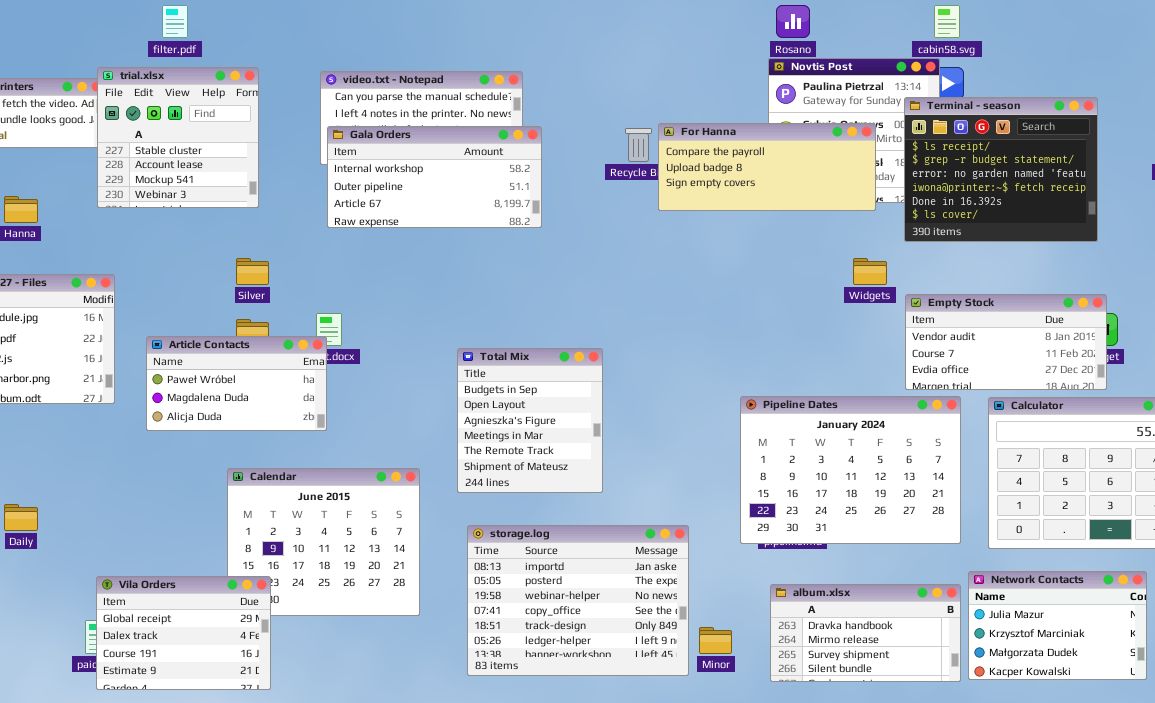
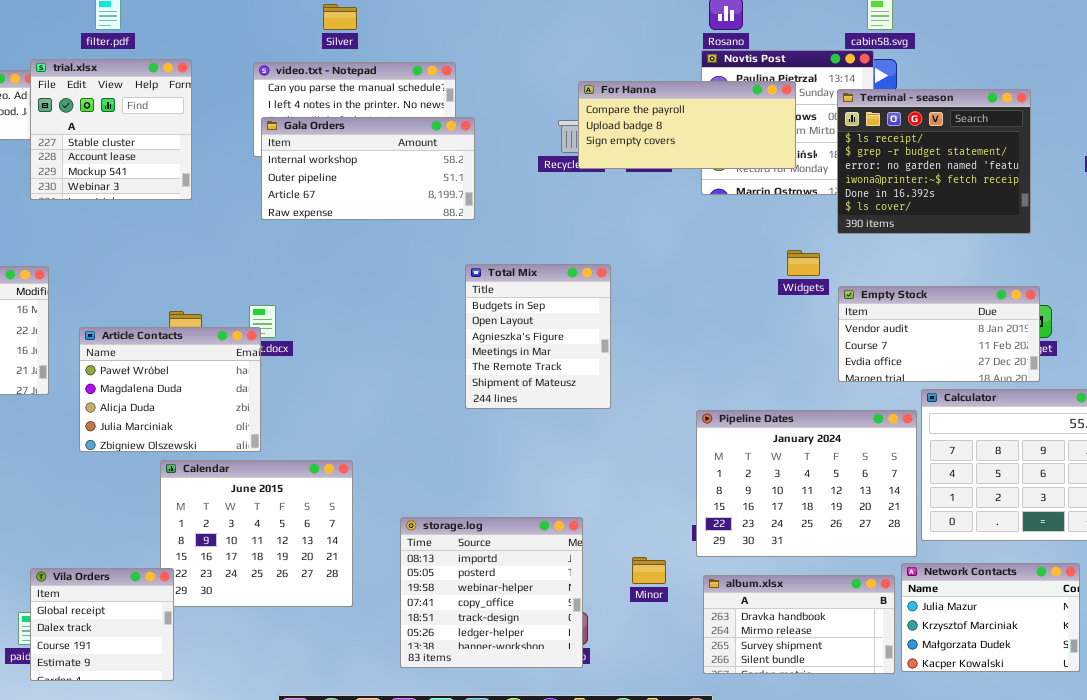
For Hanna: [658,123,876,211] -> [578,81,796,169], moved
Silver: [236,258,269,285] -> [323,4,357,30], moved
Article Contacts: [146,336,327,431] -> [79,327,261,452], resized
Total Mix: [457,348,603,493] -> [465,264,611,409], moved
Pipeline Dates: [740,396,961,544] -> [696,410,917,557], moved
storage.log: [467,525,689,676] -> [400,517,583,668], resized
Vila Orders: [96,576,271,690] -> [30,568,174,681], resized
Minor: [699,627,732,654] -> [632,557,666,584], moved

